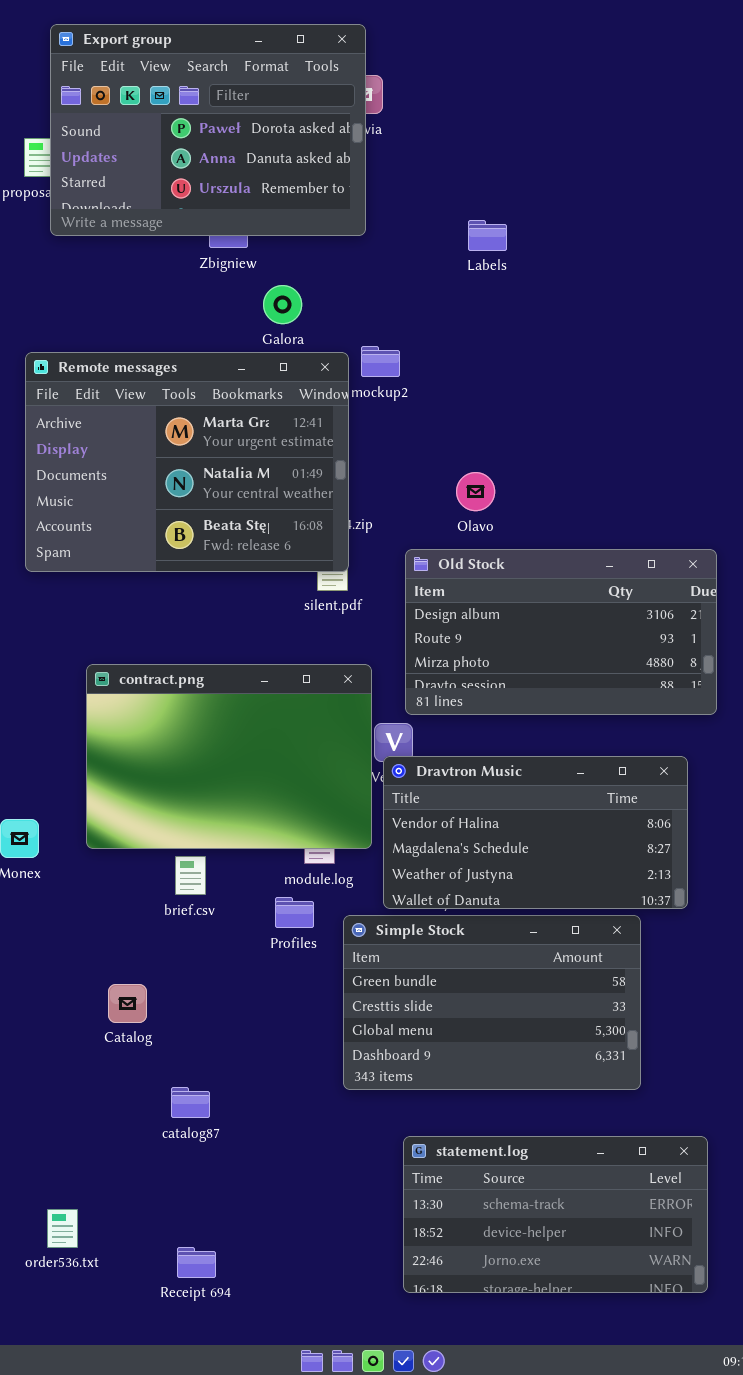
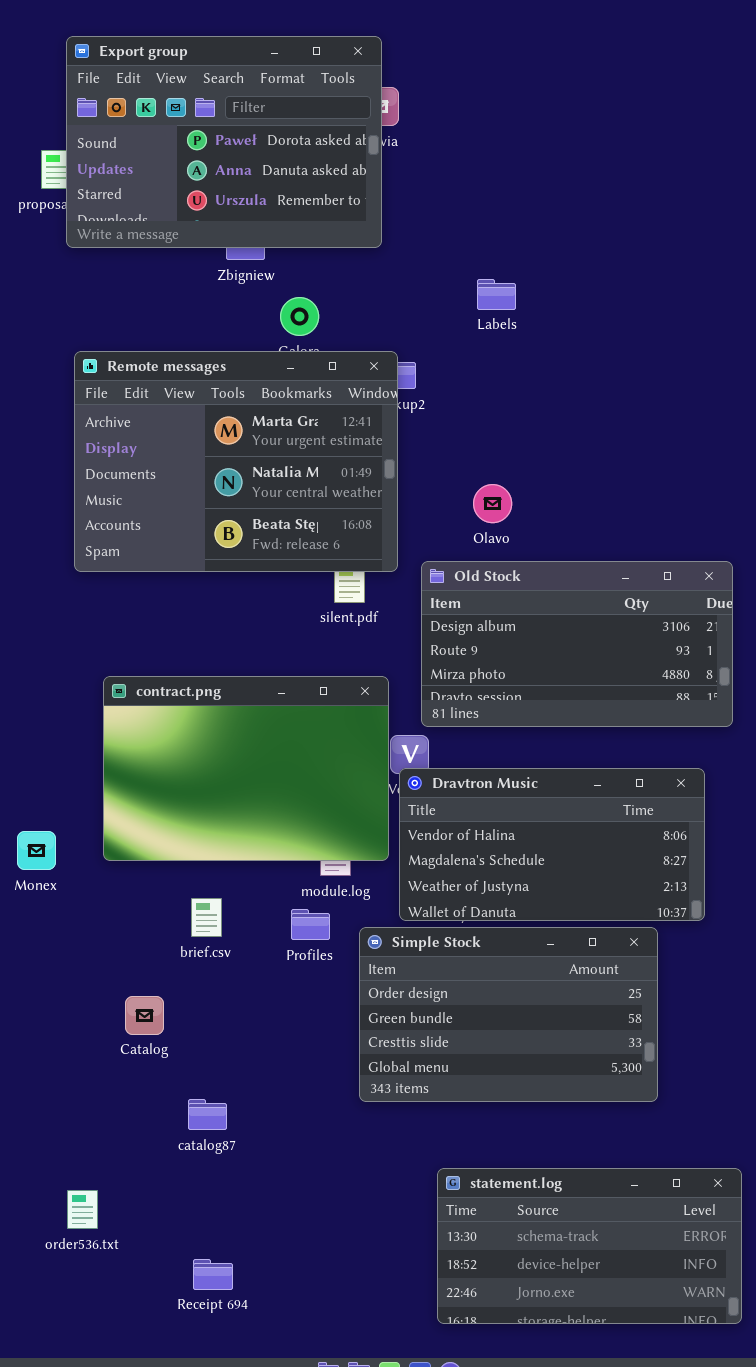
Labels: [468,220,507,251] -> [477,279,516,310], moved
Remote messages: [25,352,349,572] -> [74,351,398,572], moved
brief.csv: [175,856,206,895] -> [191,898,222,937], moved
Simple Stock: [343,915,641,1090] -> [359,927,658,1102], scrolled up 1 row
statement.log: [403,1136,708,1293] -> [437,1168,742,1324], moved
order536.txt: [47,1209,78,1248] -> [67,1190,98,1229], moved

